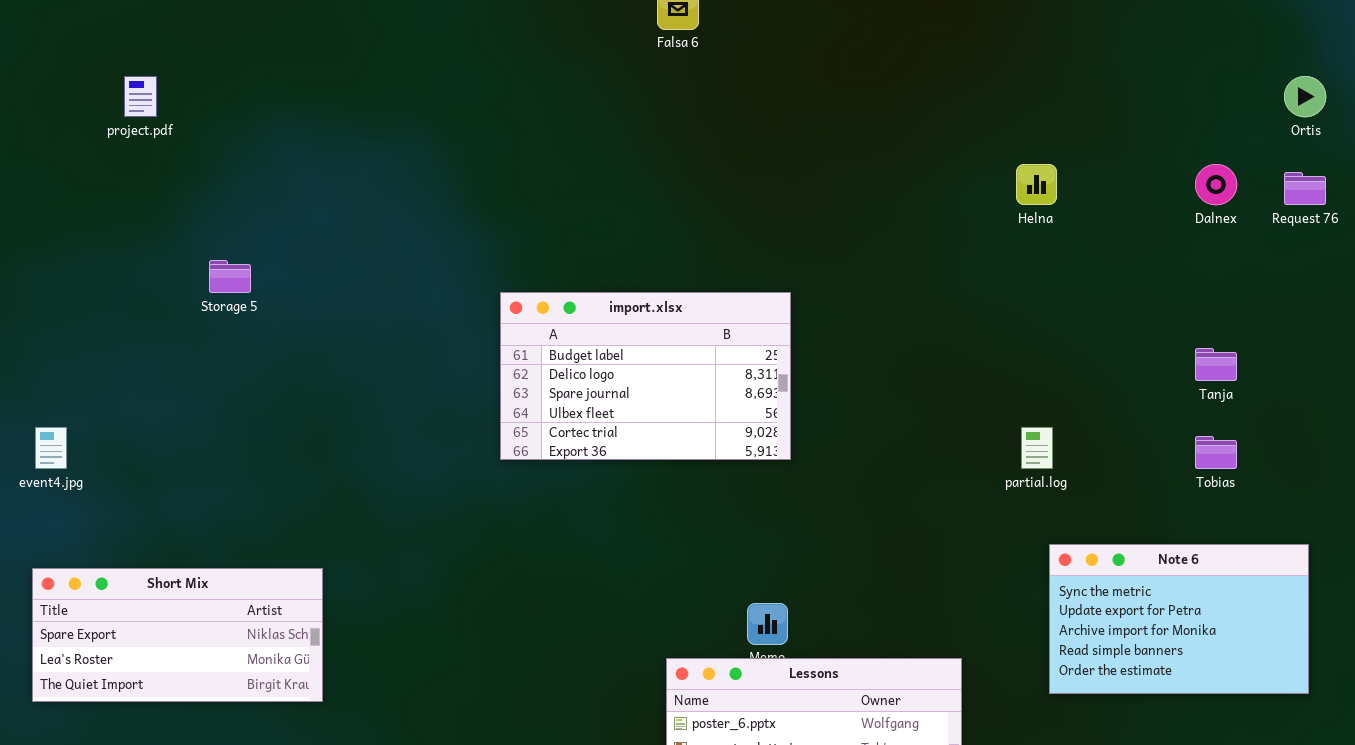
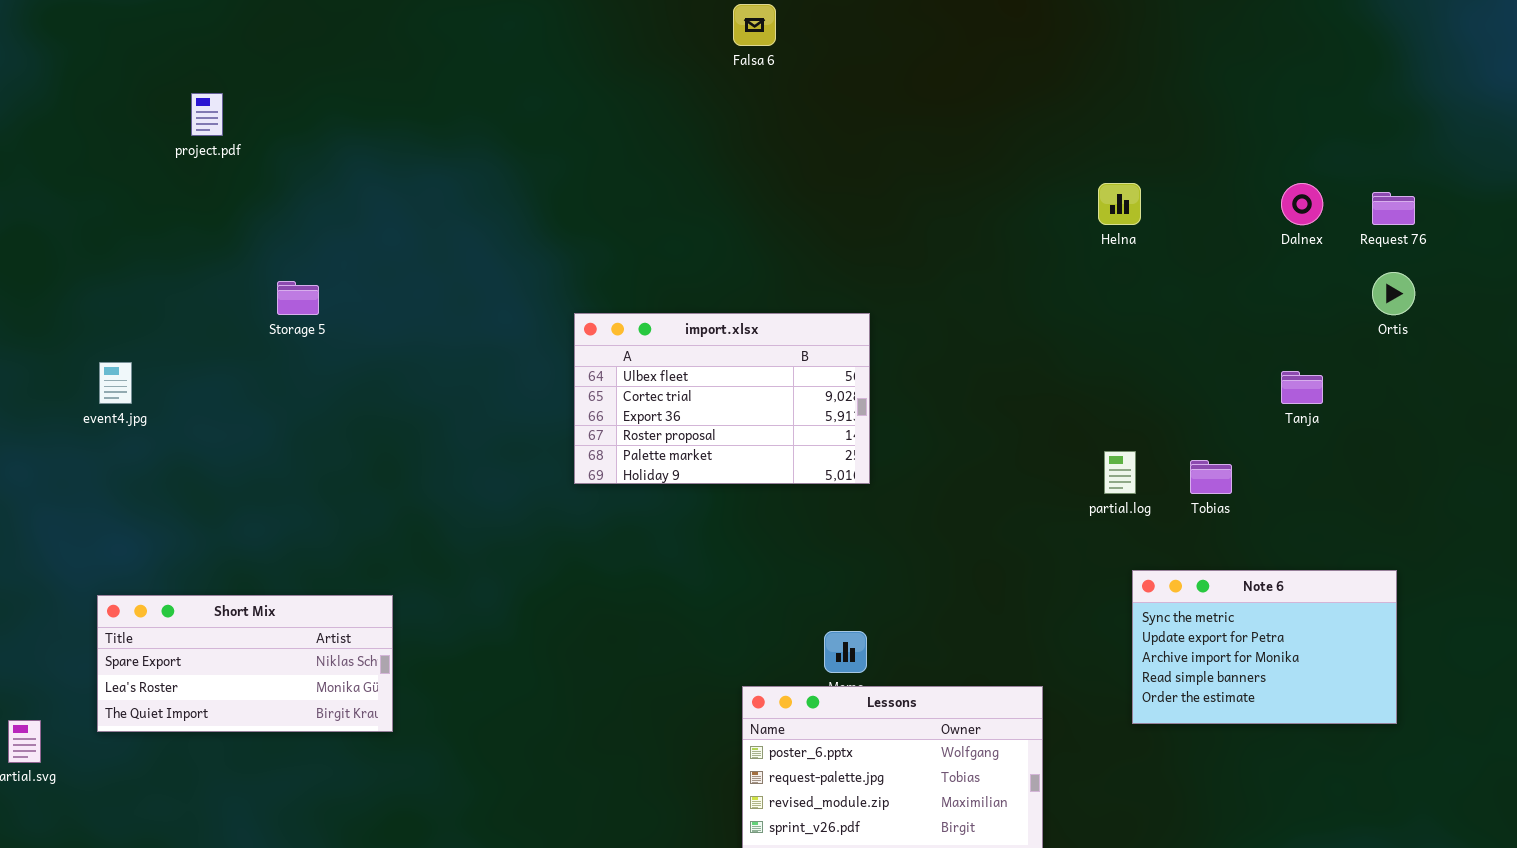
Ortis: [1284,76,1326,117] -> [1372,272,1415,315], moved
import.xlsx: [500,292,791,460] -> [574,313,870,484], scrolled down 3 rows
event4.jpg: [35,427,67,469] -> [99,362,132,404], moved
Tobias: [1195,436,1237,469] -> [1190,460,1232,494], moved

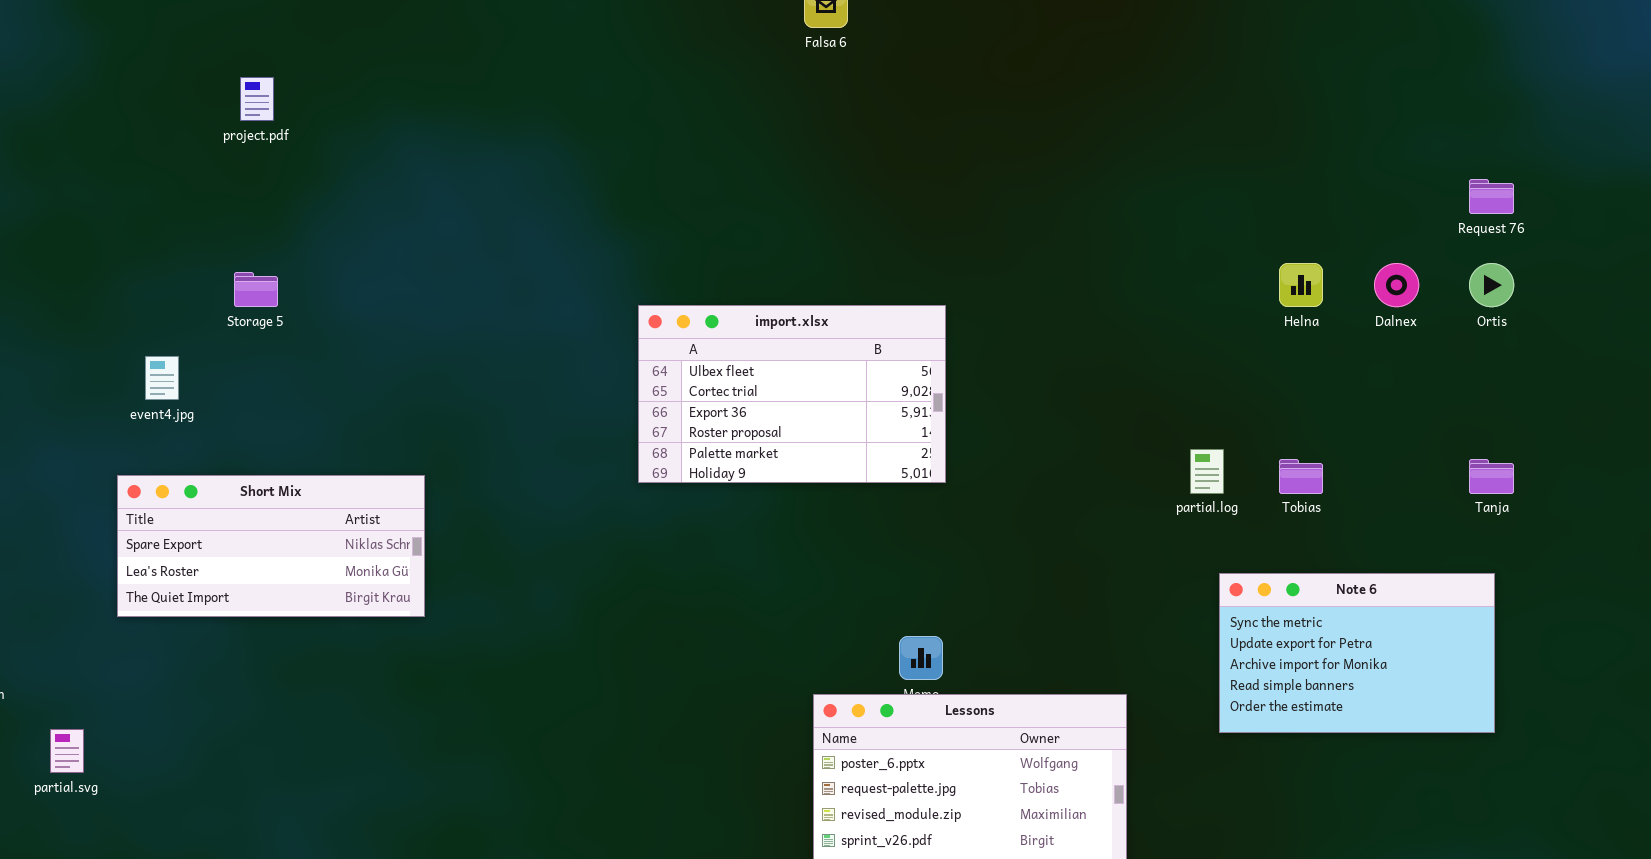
Helna: [1098,183,1141,225] -> [1279,263,1323,307], moved
Dalnex: [1281,183,1323,225] -> [1374,263,1419,307], moved
Storage 5: [277,281,319,315] -> [234,272,278,307], moved
Tanja: [1281,371,1323,404] -> [1469,459,1514,494], moved
Short Mix: [97,595,393,732] -> [117,475,425,617], moved

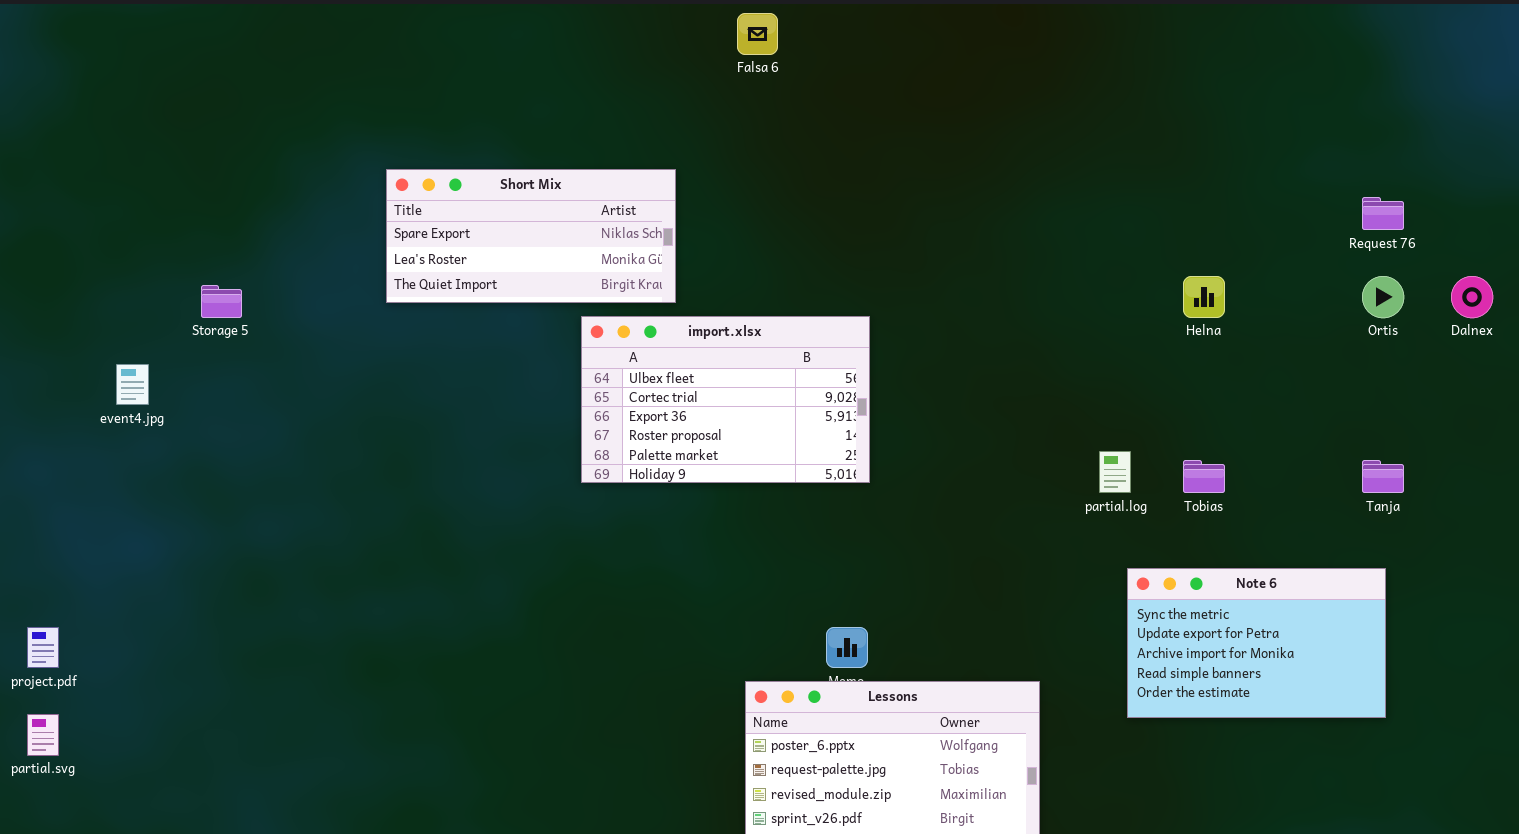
project.pdf: [240,77,274,121] -> [27,627,59,668], moved
Dalnex: [1374,263,1419,307] -> [1451,276,1493,318], moved
Short Mix: [117,475,425,617] -> [386,169,676,303], moved

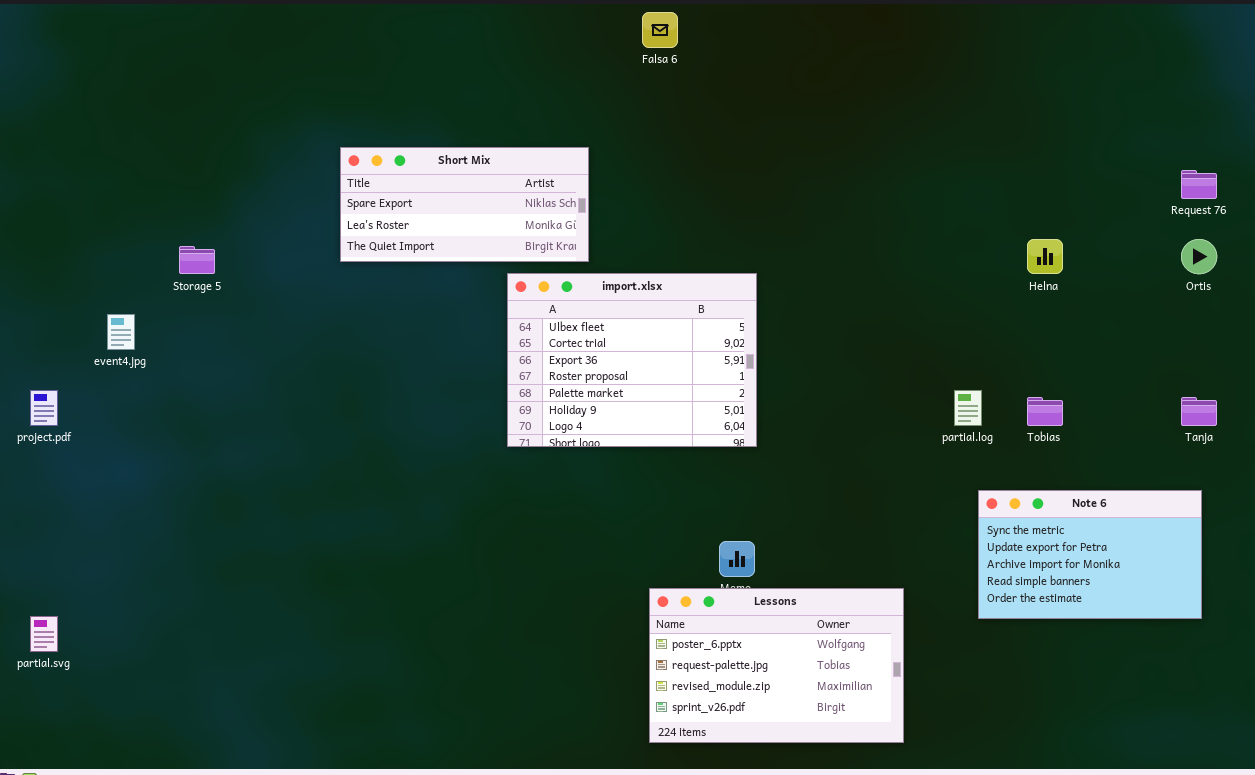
import.xlsx: [581,316,870,483] -> [507,273,757,447], resized
project.pdf: [27,627,59,668] -> [30,390,58,426], moved

